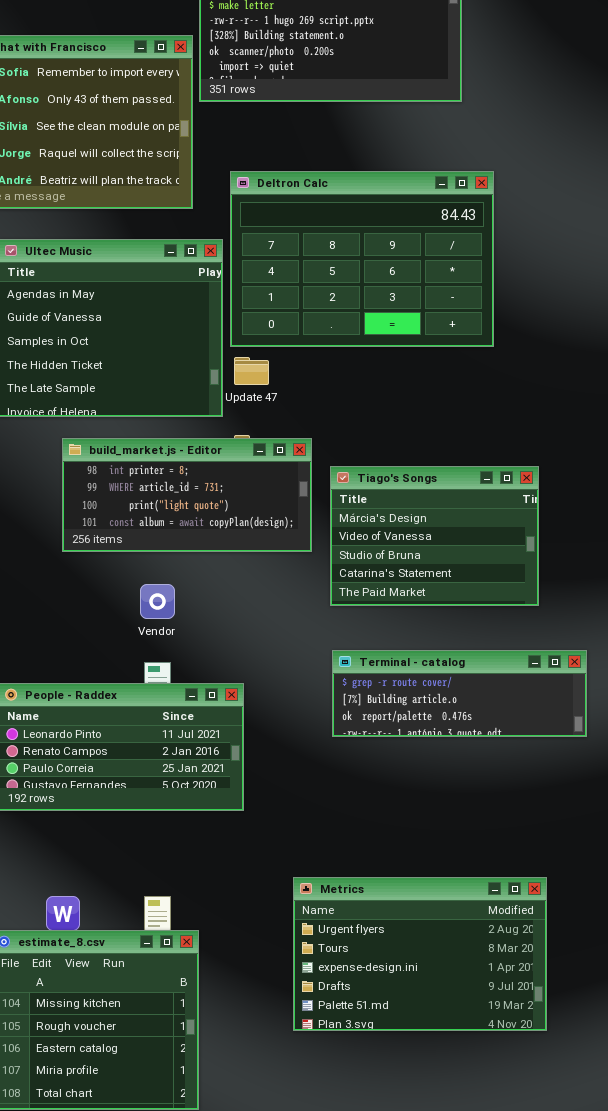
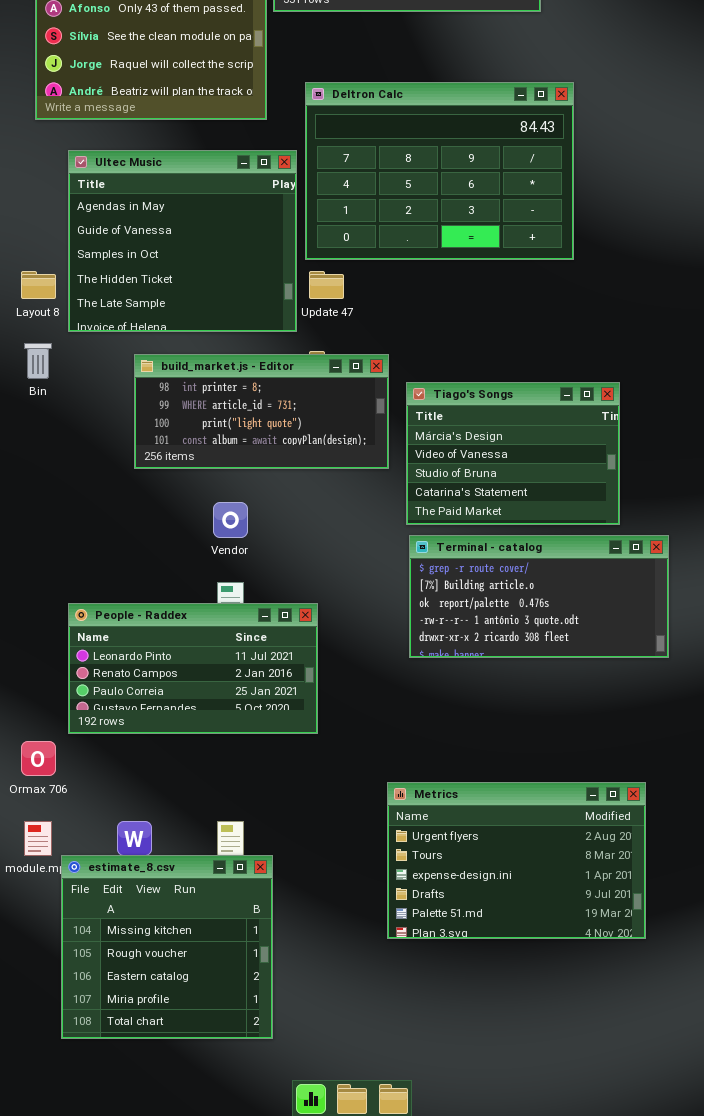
Terminal - catalog: [332,650,587,737] -> [409,535,669,658], resized
Metrics: [293,877,547,1031] -> [387,782,646,939], moved

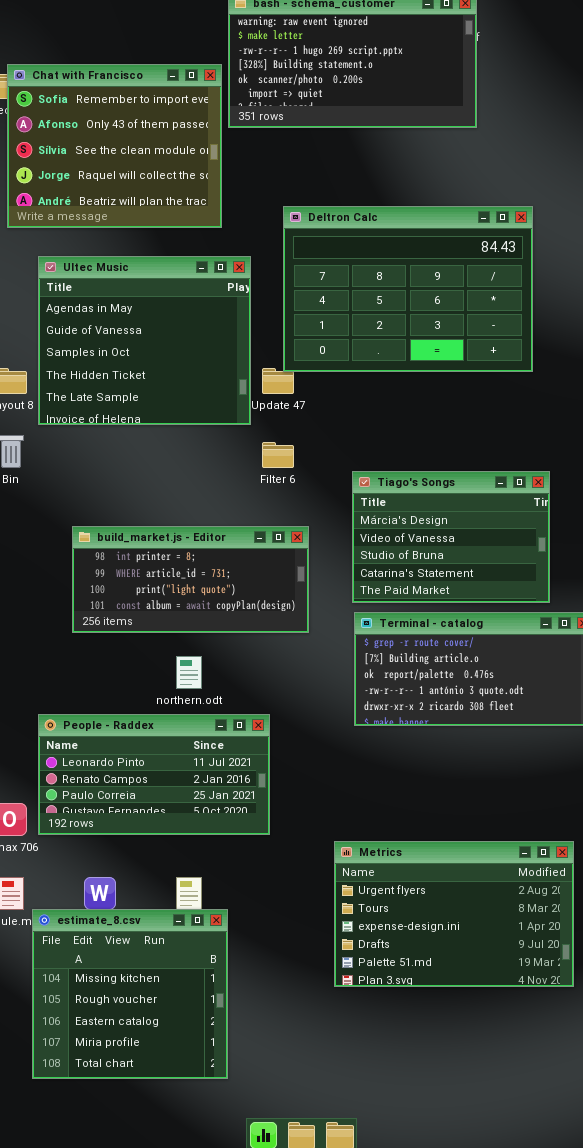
Deltron Calc: [305,82,574,260] -> [283,206,533,372], moved
build_market.js - Editor: [134,354,389,469] -> [72,526,309,633], moved
People - Raddex: [68,603,318,734] -> [38,714,270,835], moved

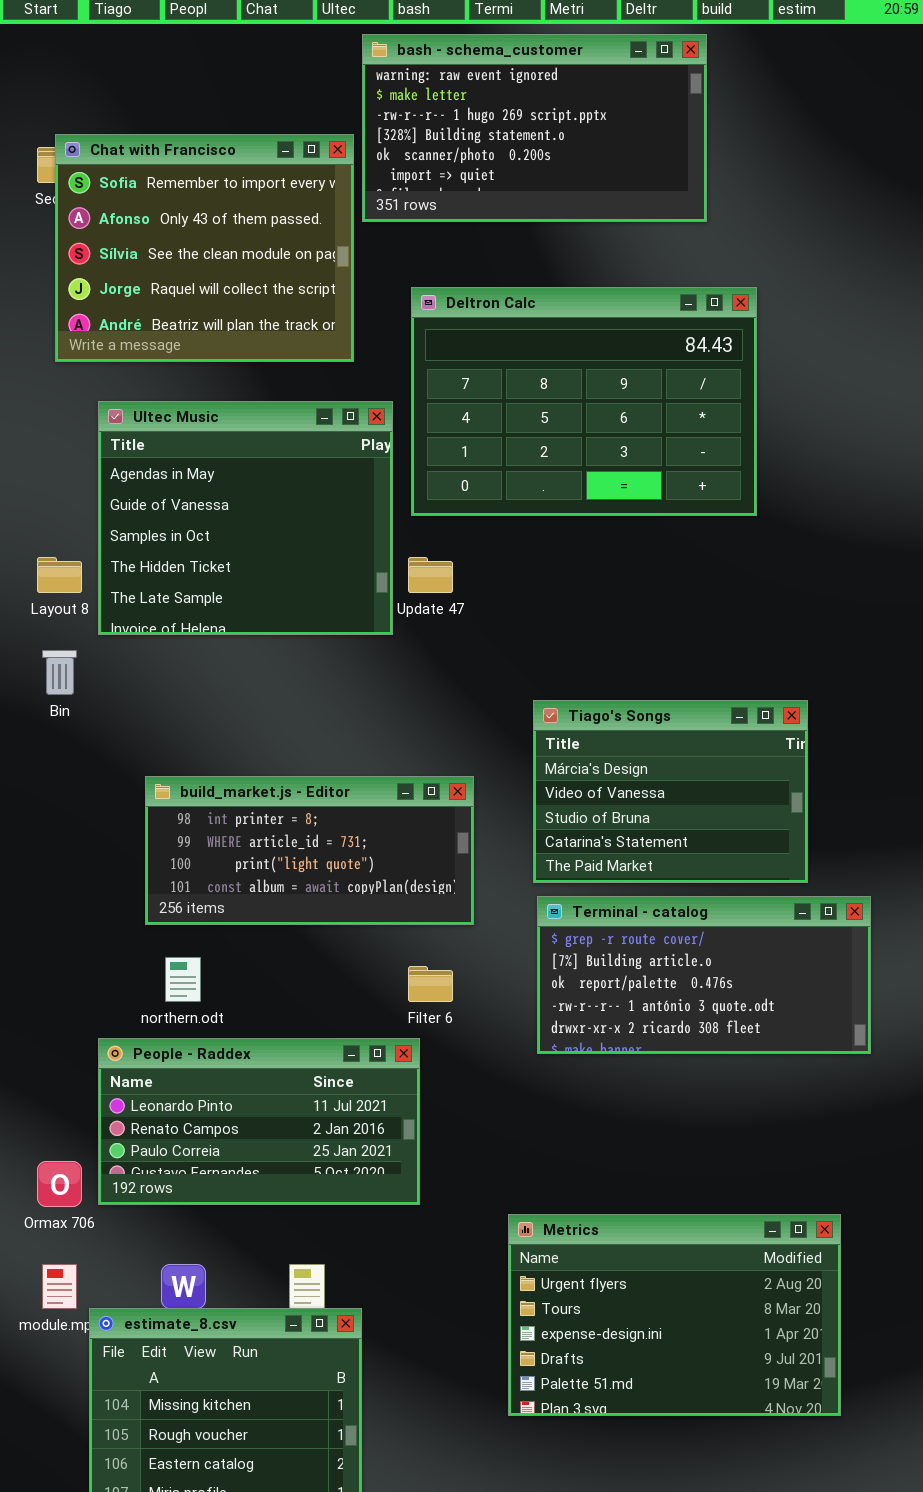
Deltron Calc: [283,206,533,372] -> [411,287,757,516], moved
Filter 6: [262,442,294,468] -> [408,966,453,1002], moved
northern.odt: [176,656,202,689] -> [165,957,201,1002], moved

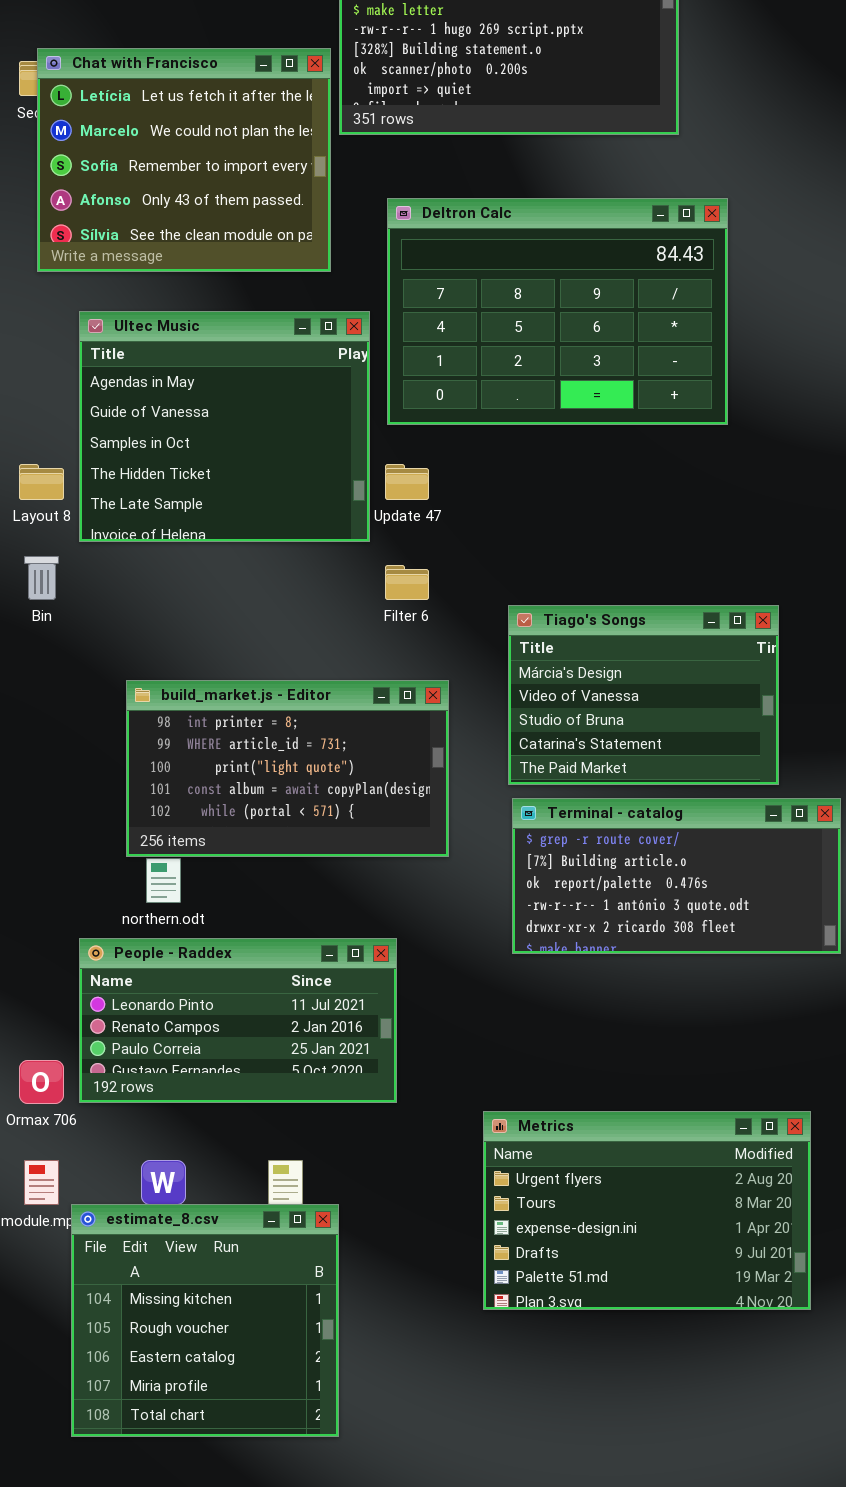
Chat with Francisco: [55,134,354,362] -> [37,48,331,272], scrolled up 2 rows
build_market.js - Editor: [145,776,474,925] -> [126,680,449,857], resized
Filter 6: [408,966,453,1002] -> [385,565,429,600], moved

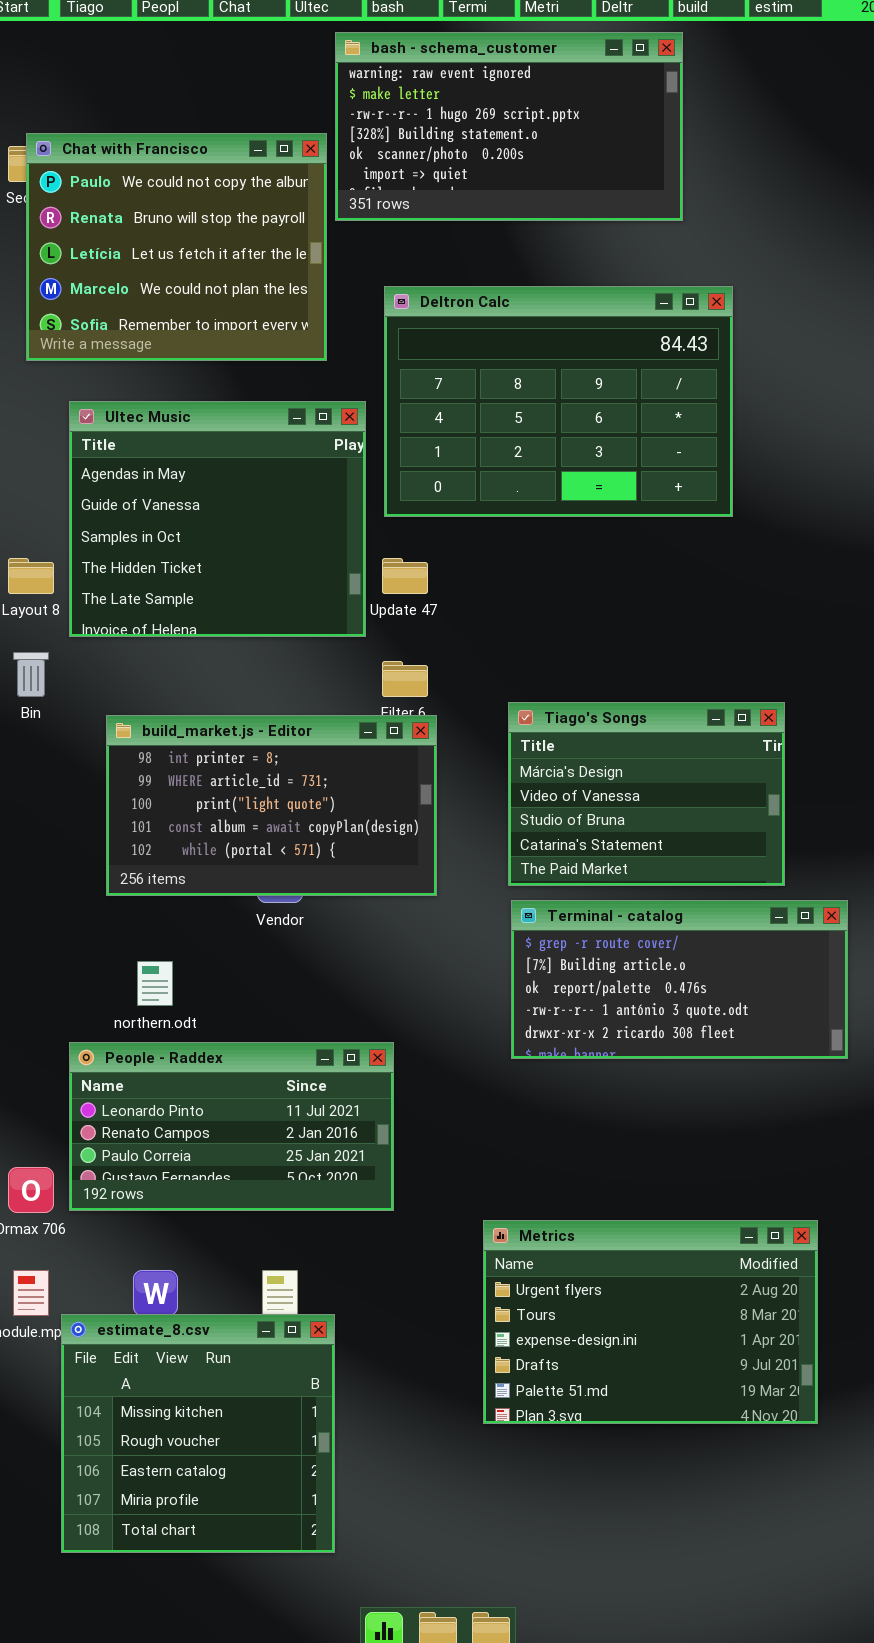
Chat with Francisco: [37,48,331,272] -> [26,133,327,361], scrolled up 2 rows
build_market.js - Editor: [126,680,449,857] -> [106,715,437,896], moved

